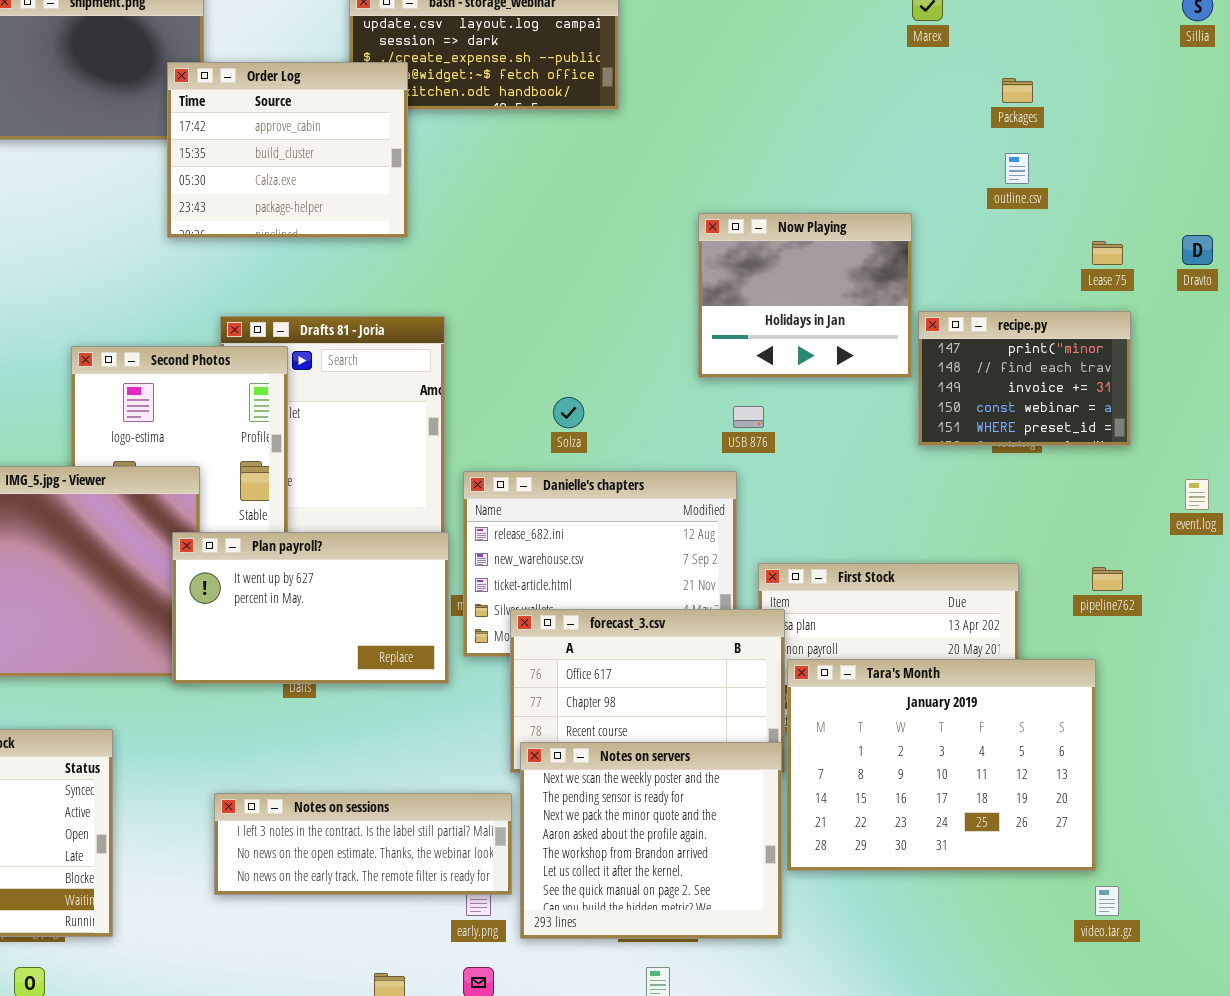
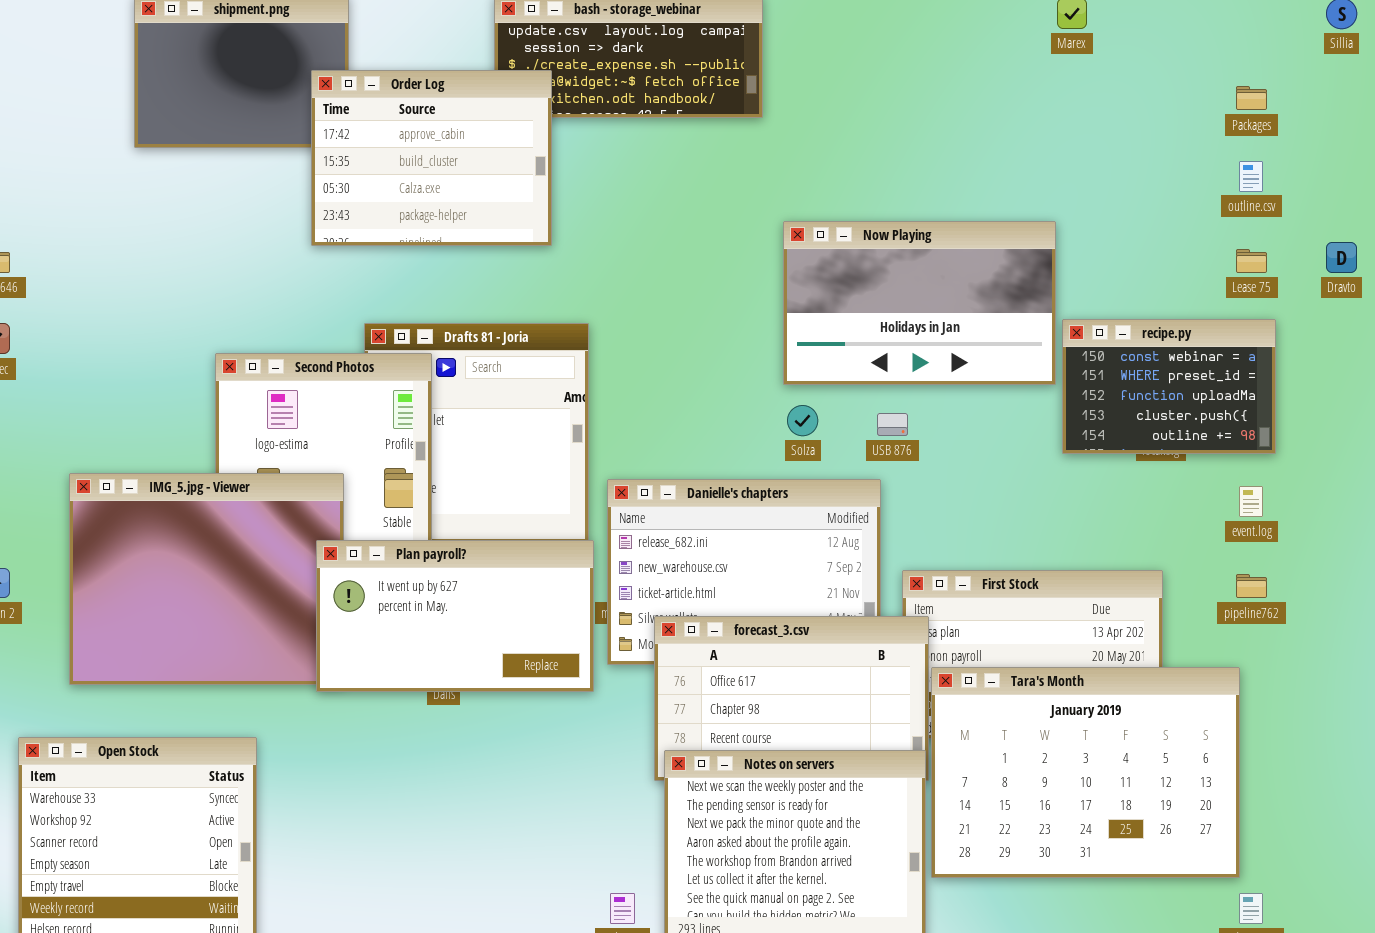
Packages: [1002,78,1033,103] -> [1236,86,1267,110], moved
outline.csv: [1005,153,1029,184] -> [1239,161,1263,192], moved
Now Playing: [698,213,912,378] -> [783,221,1056,385], resized
recipe.py: [918,311,1131,446] -> [1062,319,1276,454], scrolled down 3 rows
Solza: [553,397,584,428] -> [787,405,818,436], moved
event.log: [1185,479,1209,510] -> [1239,486,1263,517], moved
Notes on sessions: [214,793,512,895] -> none, closed

